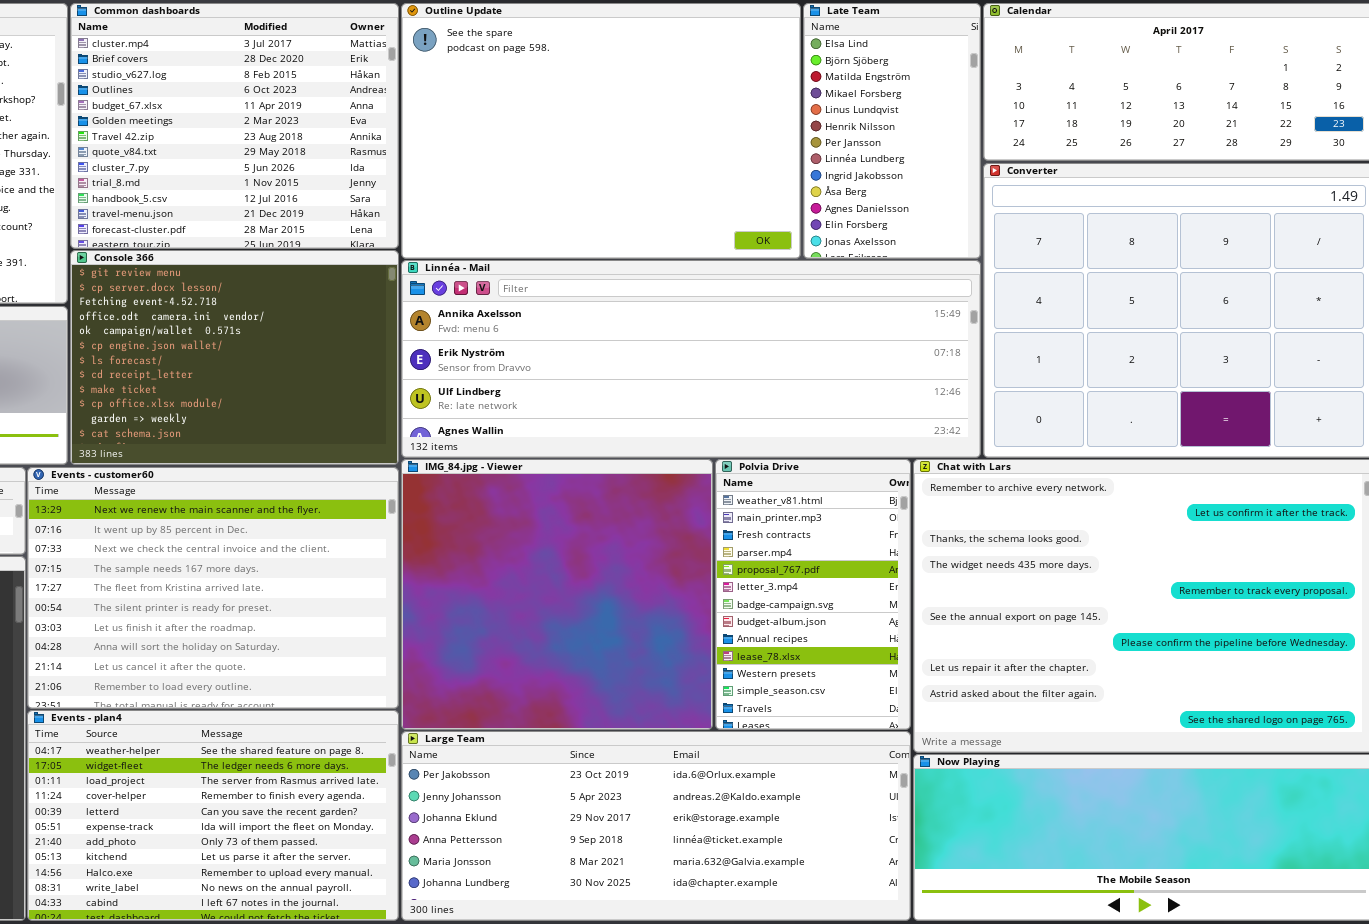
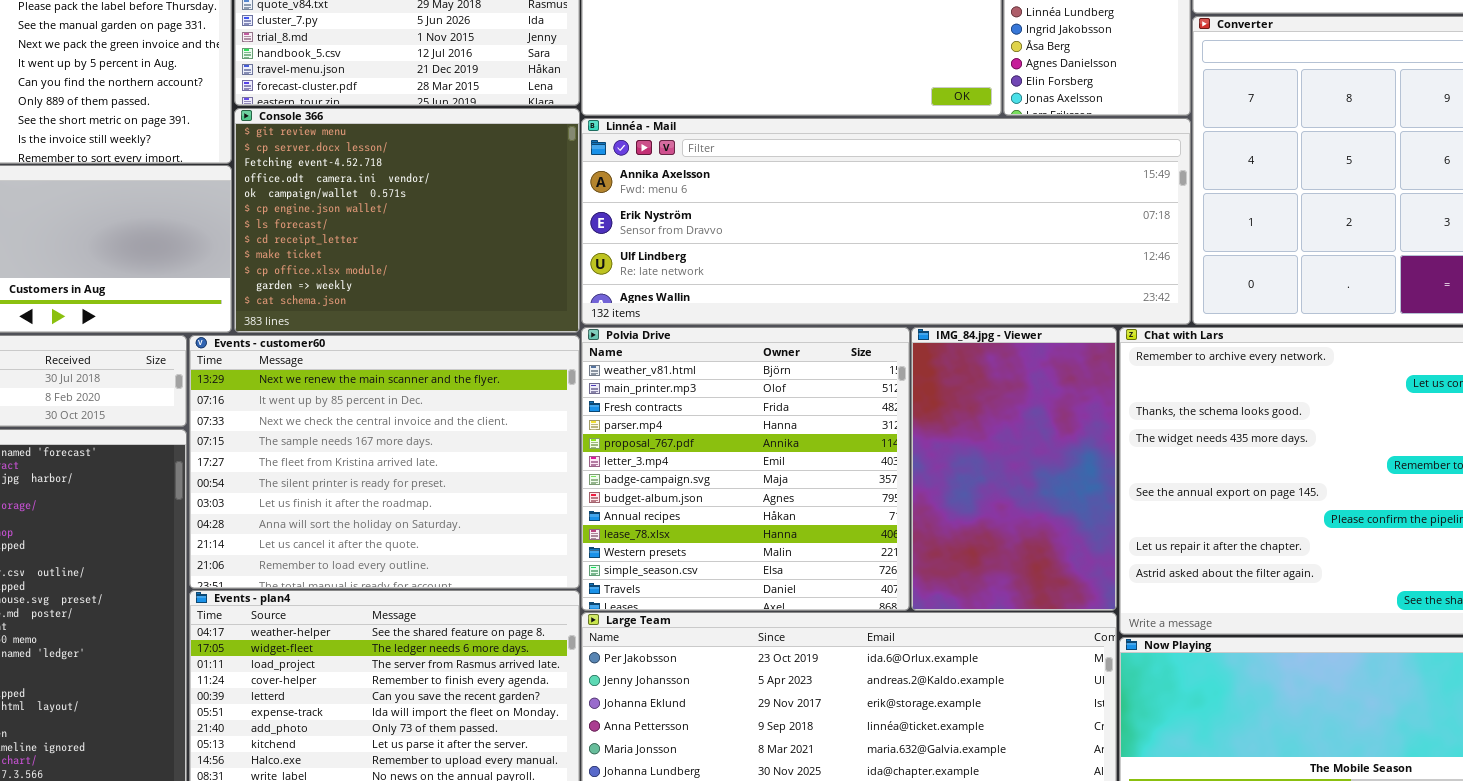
IMG_84.jpg - Viewer: [401,459,713,730] -> [911,327,1117,611], moved, resized
Polvia Drive: [715,459,911,730] -> [581,327,910,611], moved, resized

